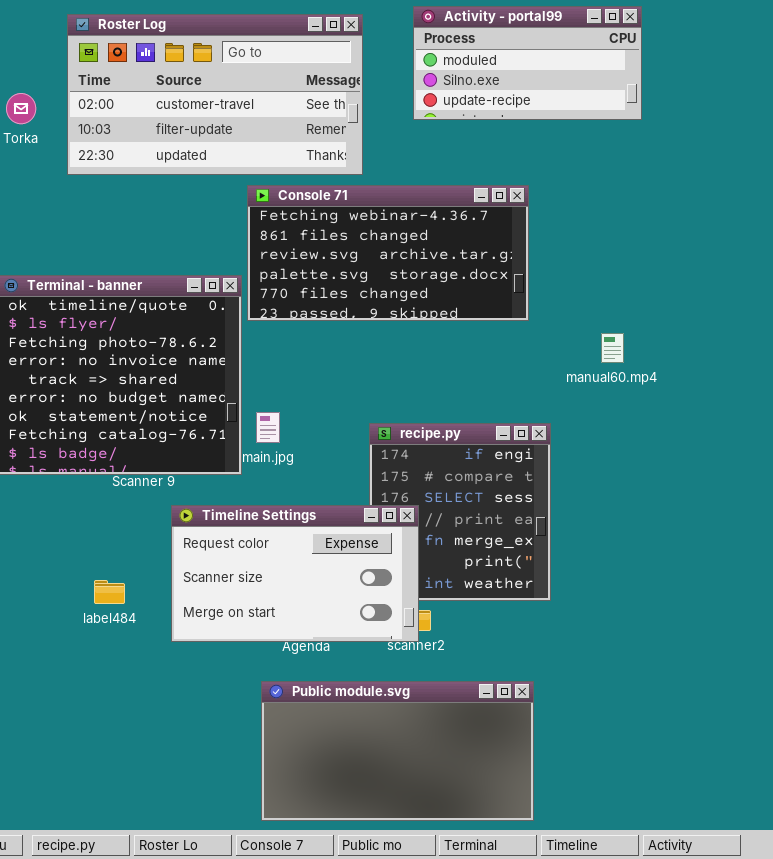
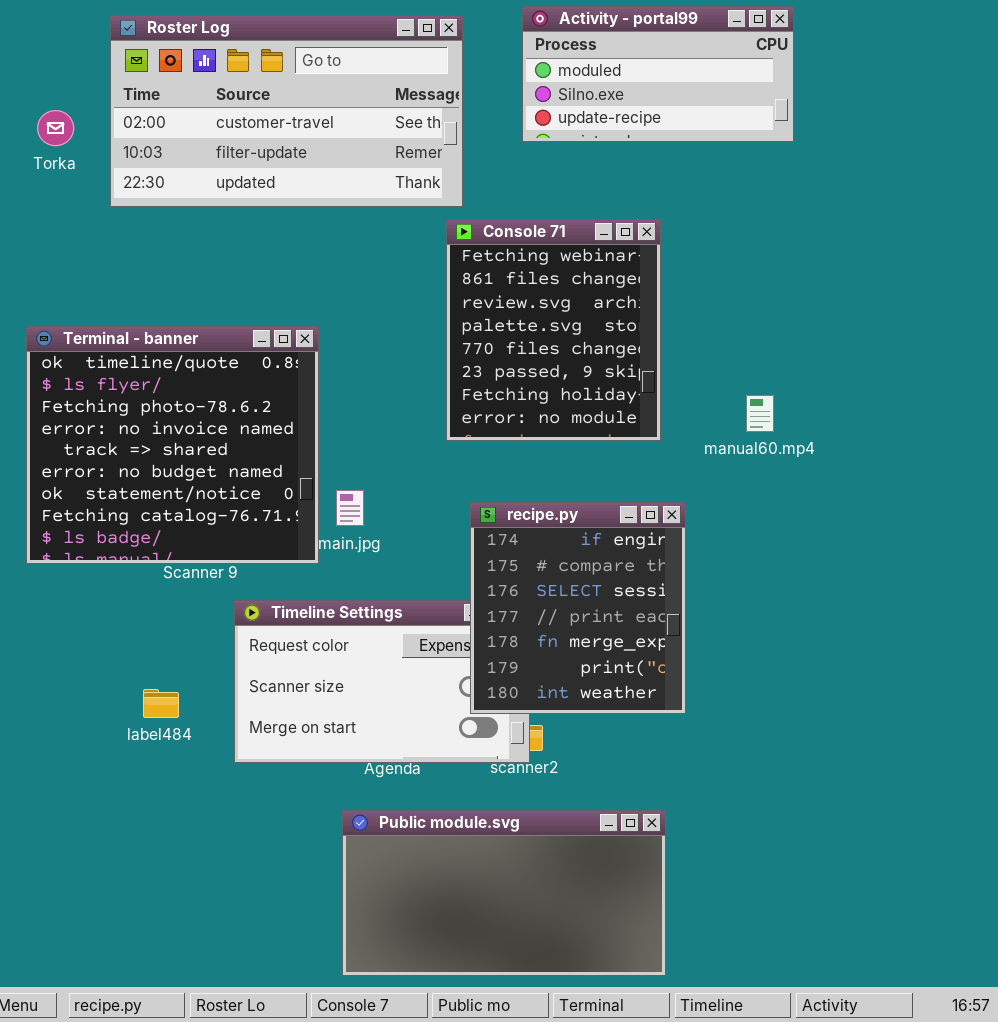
Console 71: [247,185,529,321] -> [446,219,661,441], resized
recipe.py: [369,423,551,601] -> [470,502,686,714], raised

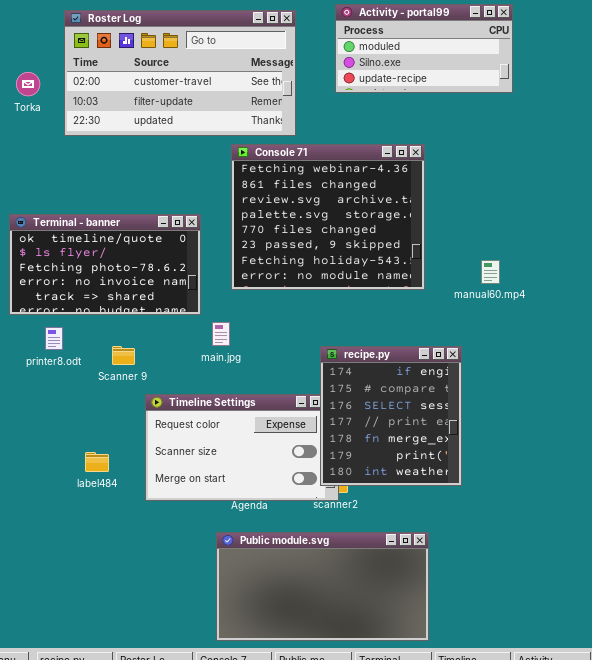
Console 71: [446,219,661,441] -> [231,144,425,290], resized
Terminal - banner: [26,326,319,564] -> [9,214,201,315], resized
recipe.py: [470,502,686,714] -> [320,346,462,486], moved

